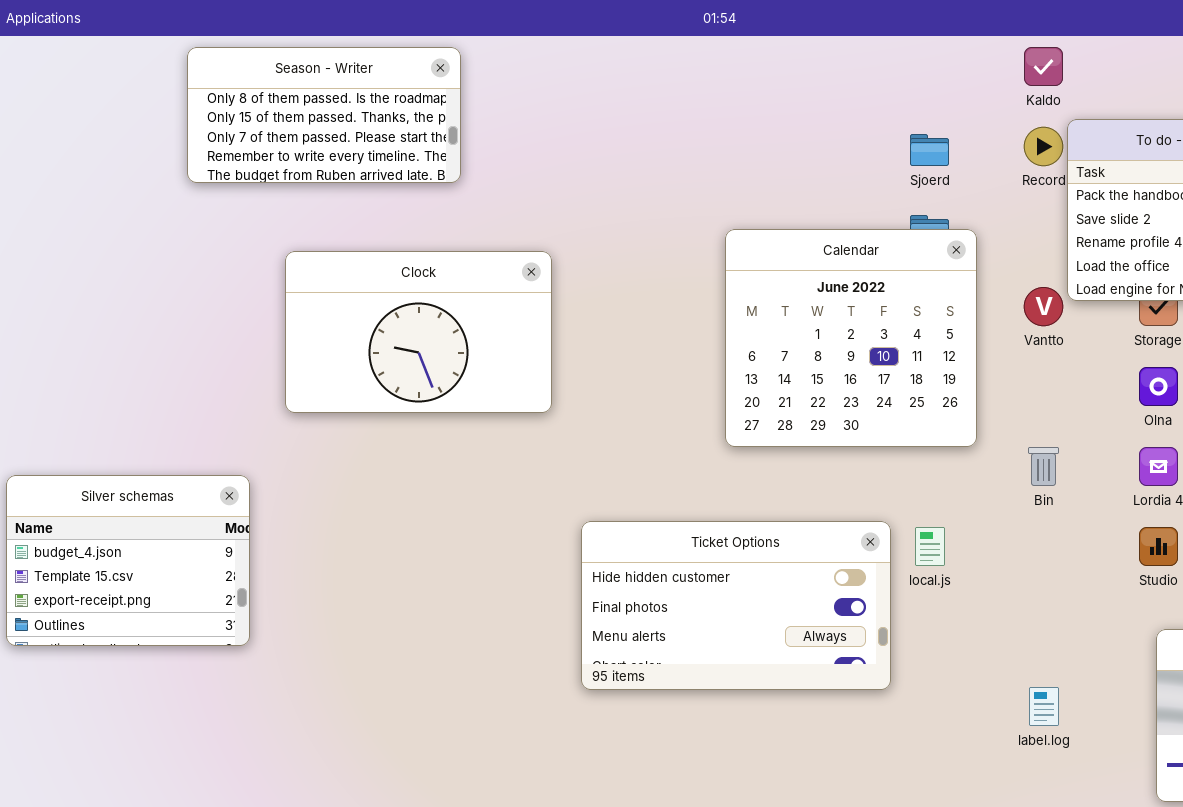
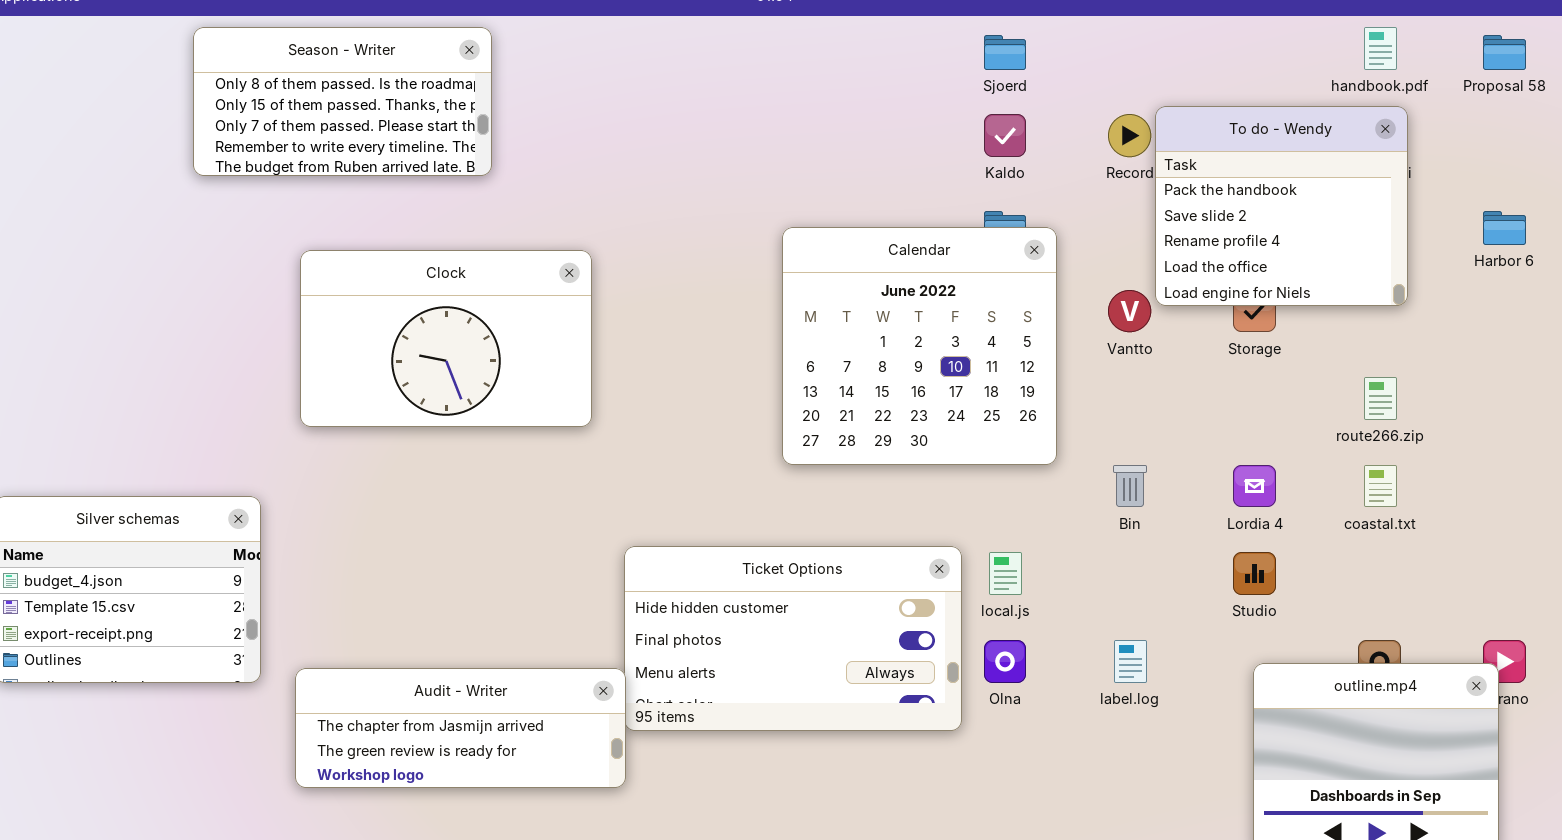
Kaldo: [1024,47,1063,86] -> [984,114,1026,157], moved
Sjoerd: [910,134,949,166] -> [984,35,1026,70], moved
Olna: [1139,367,1178,406] -> [984,640,1026,683], moved
Audit - Writer: none -> [295,668,626,788], opened
label.log: [1029,687,1059,726] -> [1114,640,1147,683], moved

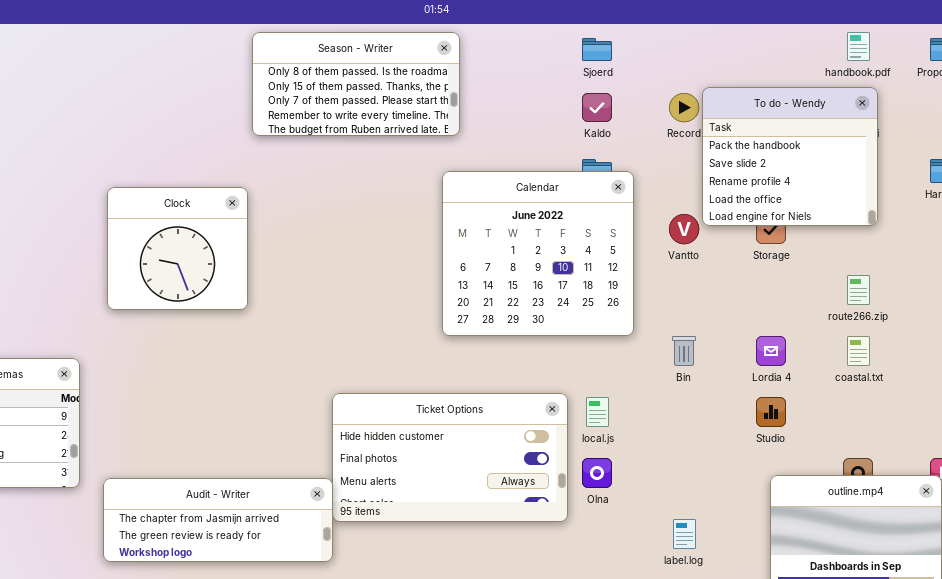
Season - Writer: [193,27,492,176] -> [252,32,460,136], moved
Clock: [300,250,592,427] -> [107,187,248,310], resized
label.log: [1114,640,1147,683] -> [673,519,696,549], moved

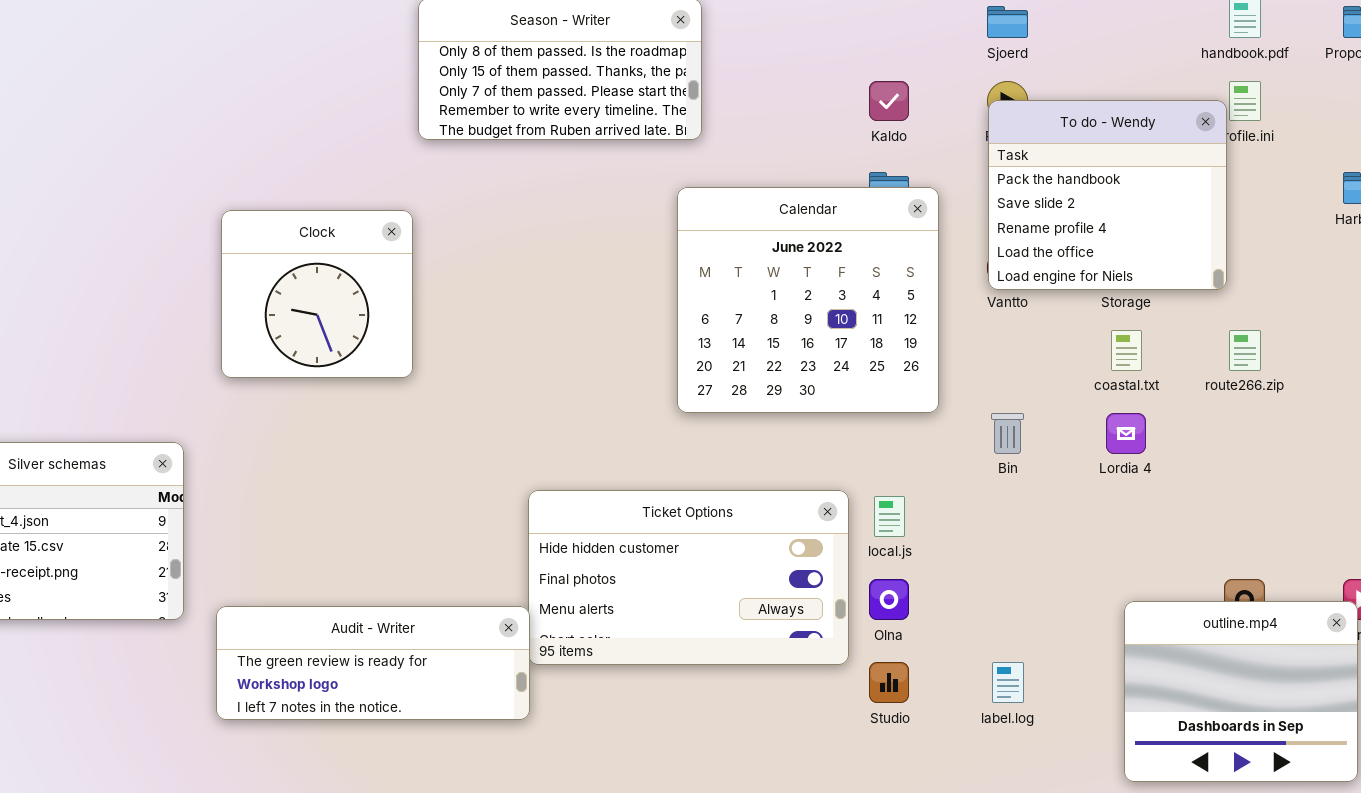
Sjoerd: [582,38,612,61] -> [987,6,1028,38], moved
To do - Wendy: [702,87,878,226] -> [988,100,1227,290], moved
coastal.txt: [847,336,870,366] -> [1111,330,1142,371], moved
Studio: [756,397,786,427] -> [869,662,909,703], moved
Audit - Writer: [103,478,333,562] -> [216,606,530,720], scrolled down 1 row

